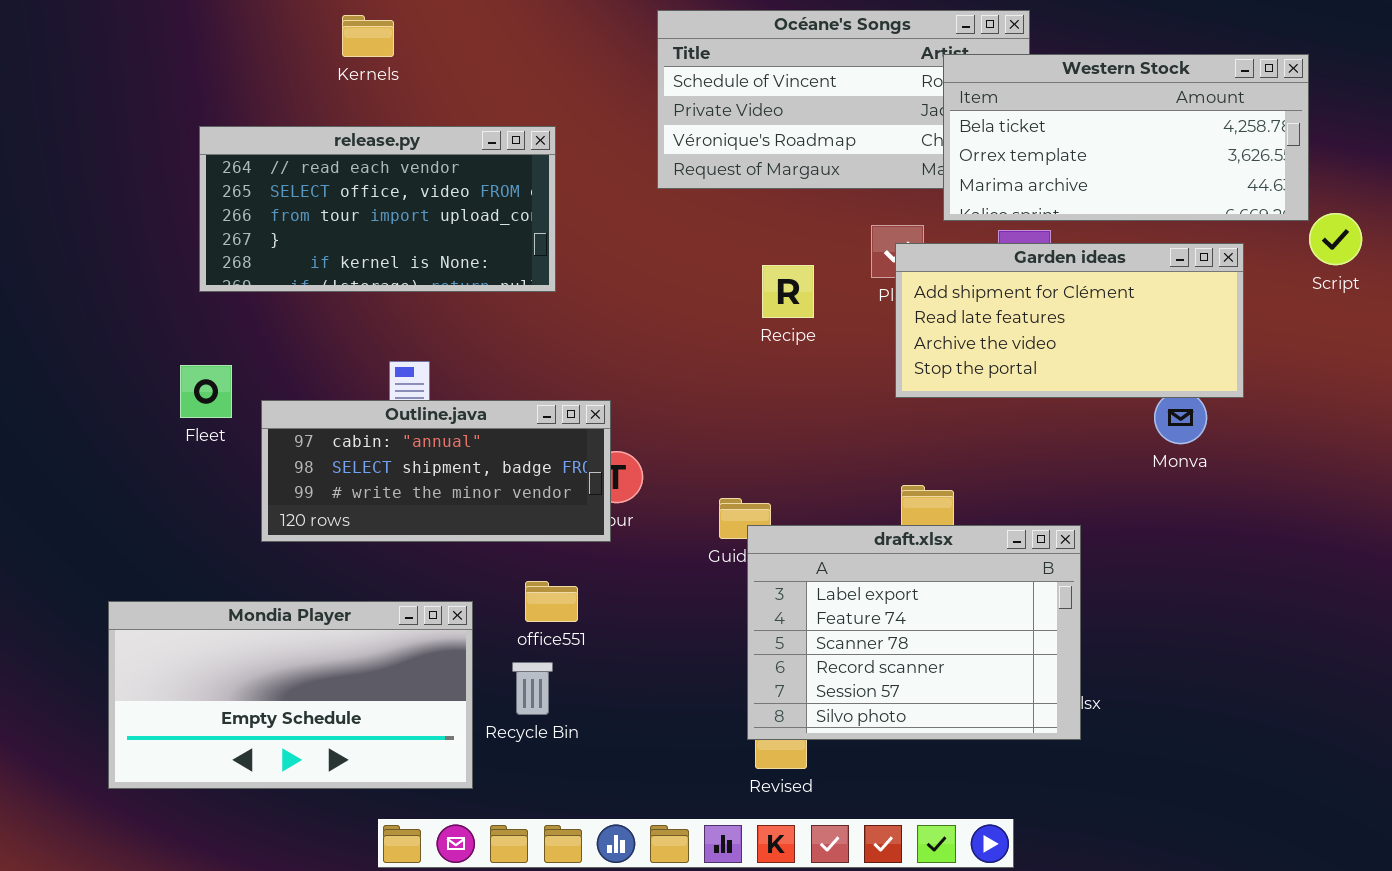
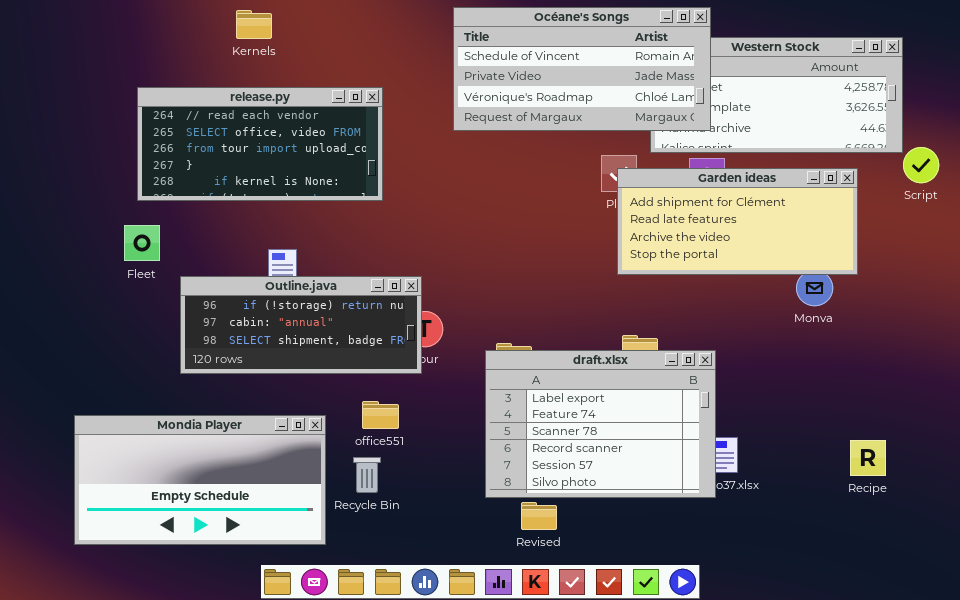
Océane's Songs: [657,10,1030,189] -> [453,7,711,131], raised
Recipe: [762,265,814,318] -> [850,440,886,476], moved
Fleet: [180,365,232,418] -> [124,225,160,261], moved
Outline.java: [261,400,611,542] -> [180,276,422,374], scrolled up 1 row
draft.xlsx: [747,525,1081,740] -> [485,350,716,498], moved

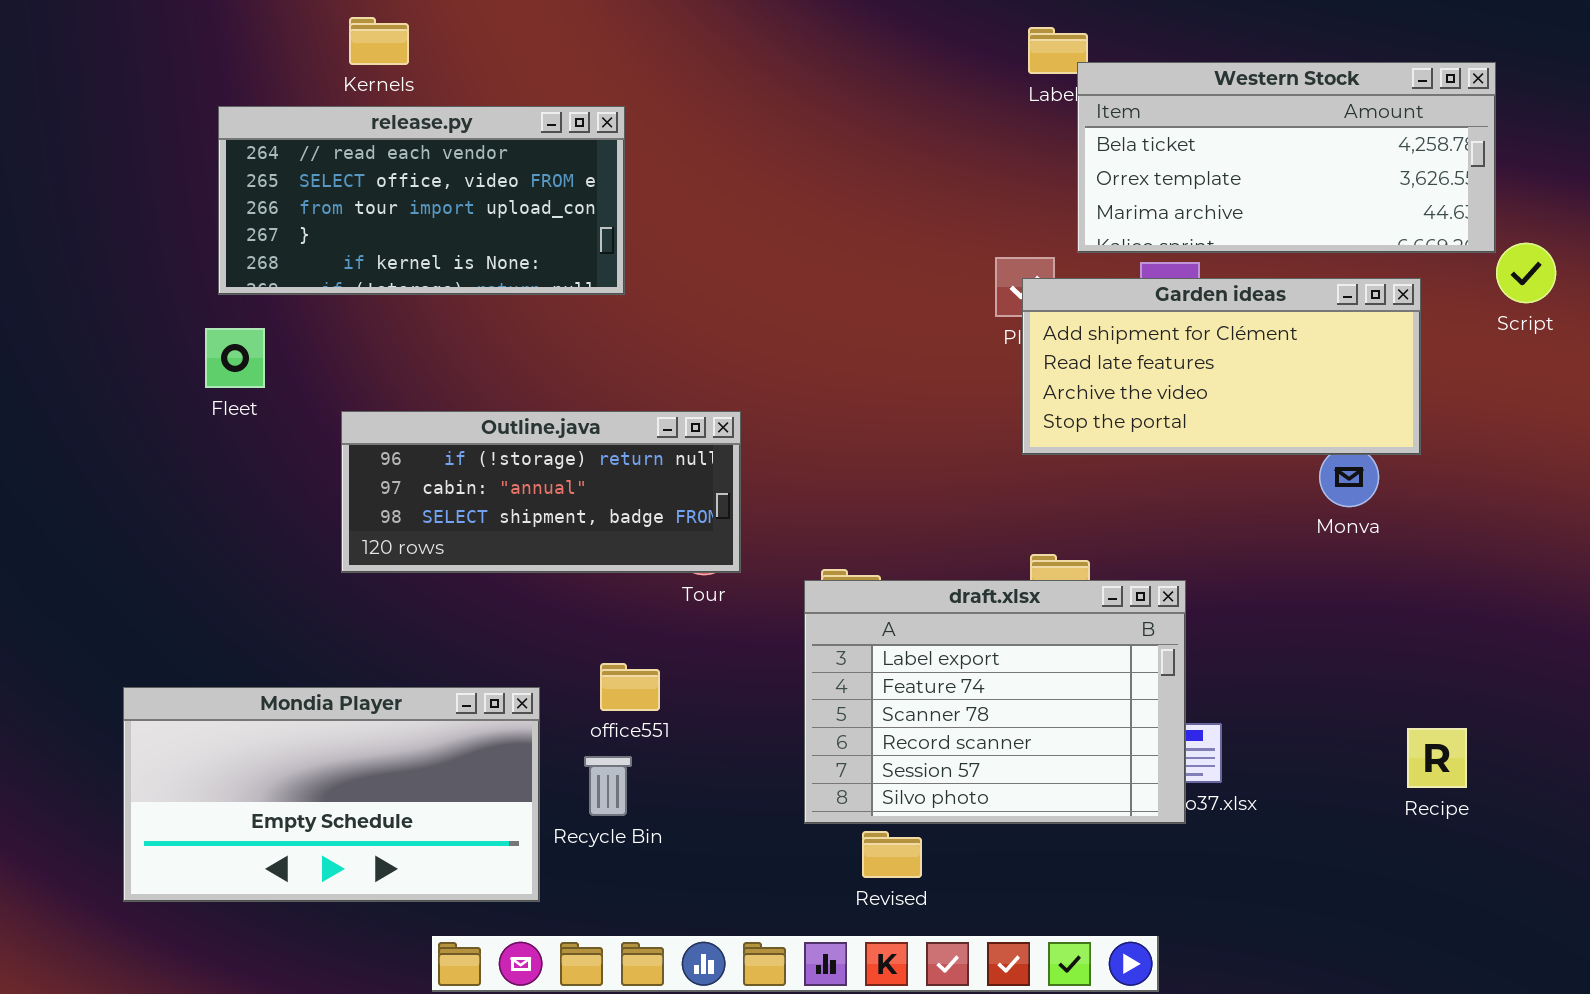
Océane's Songs: [453,7,711,131] -> none, closed
Kernels: [236,10,272,39] -> [349,17,409,65], moved
release.py: [137,87,383,201] -> [218,106,625,295], moved
Fleet: [124,225,160,261] -> [205,328,265,388], moved
Outline.java: [180,276,422,374] -> [341,411,741,573], moved

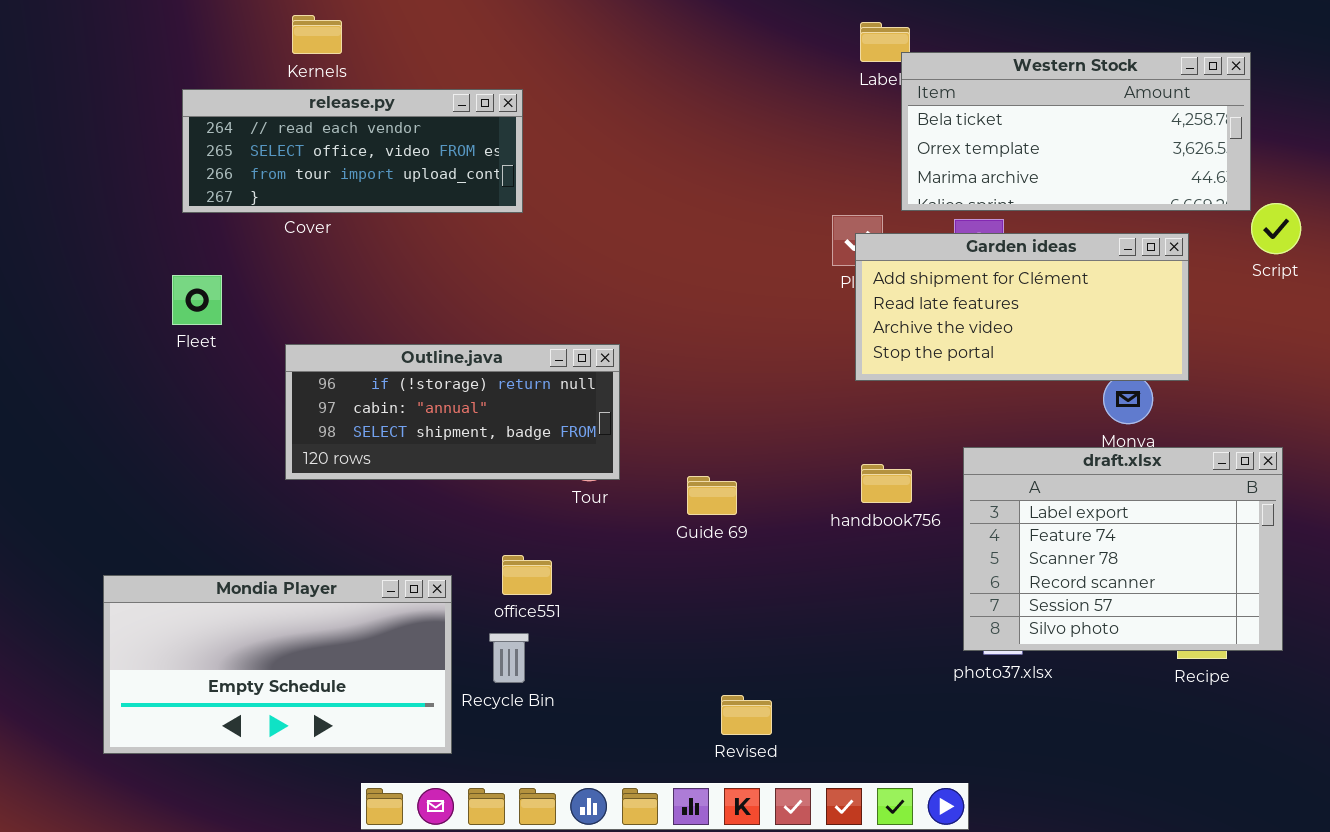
release.py: [218,106,625,295] -> [182,89,523,213], resized
draft.xlsx: [804,580,1186,824] -> [963,447,1283,651], moved

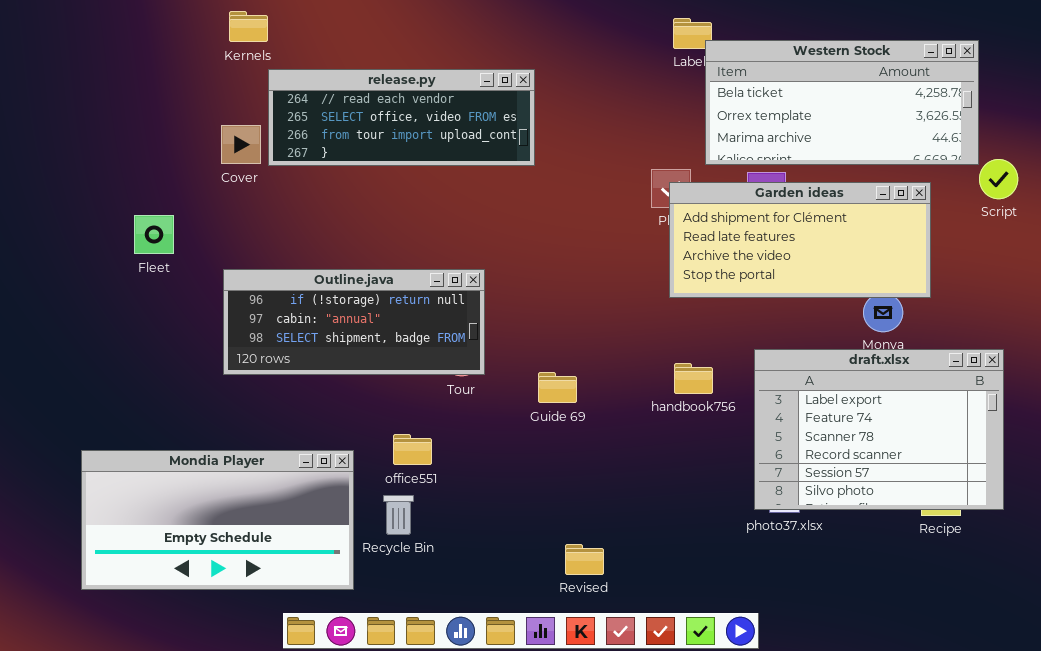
release.py: [182,89,523,213] -> [268,69,535,166], moved

